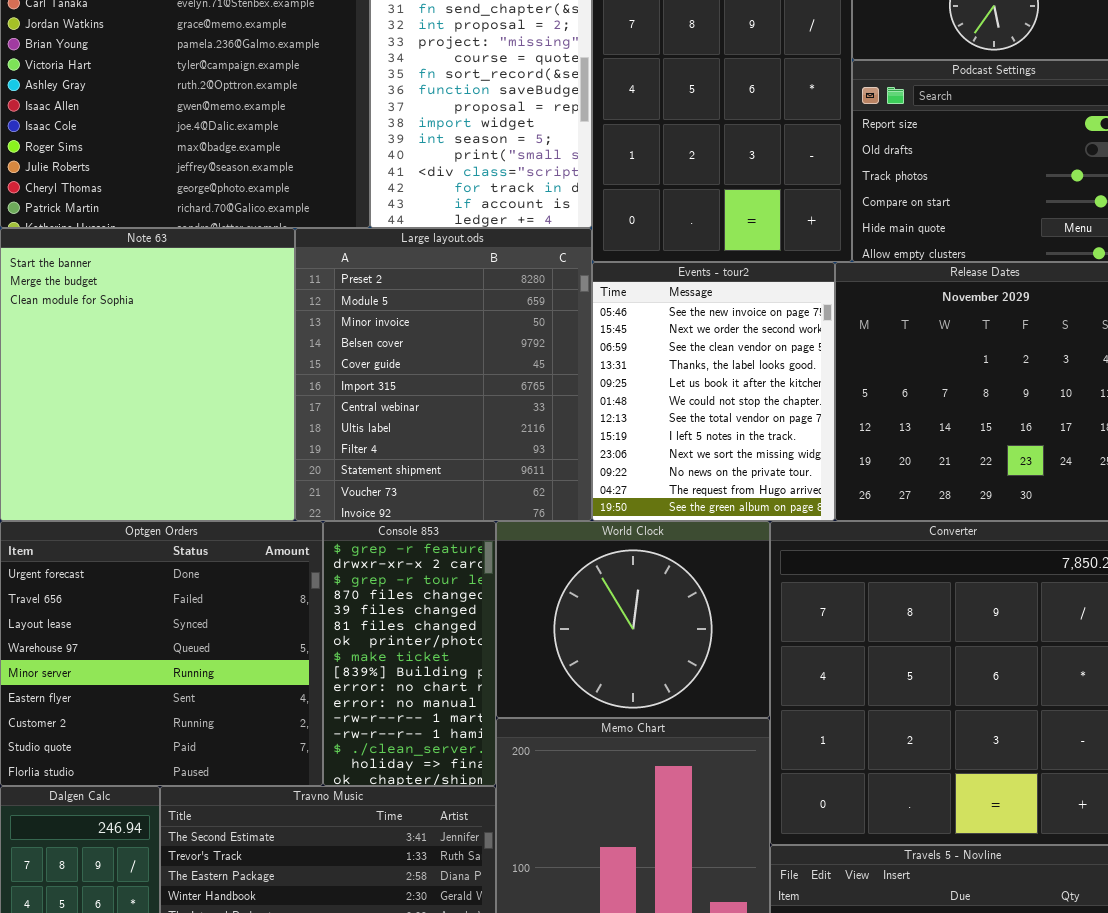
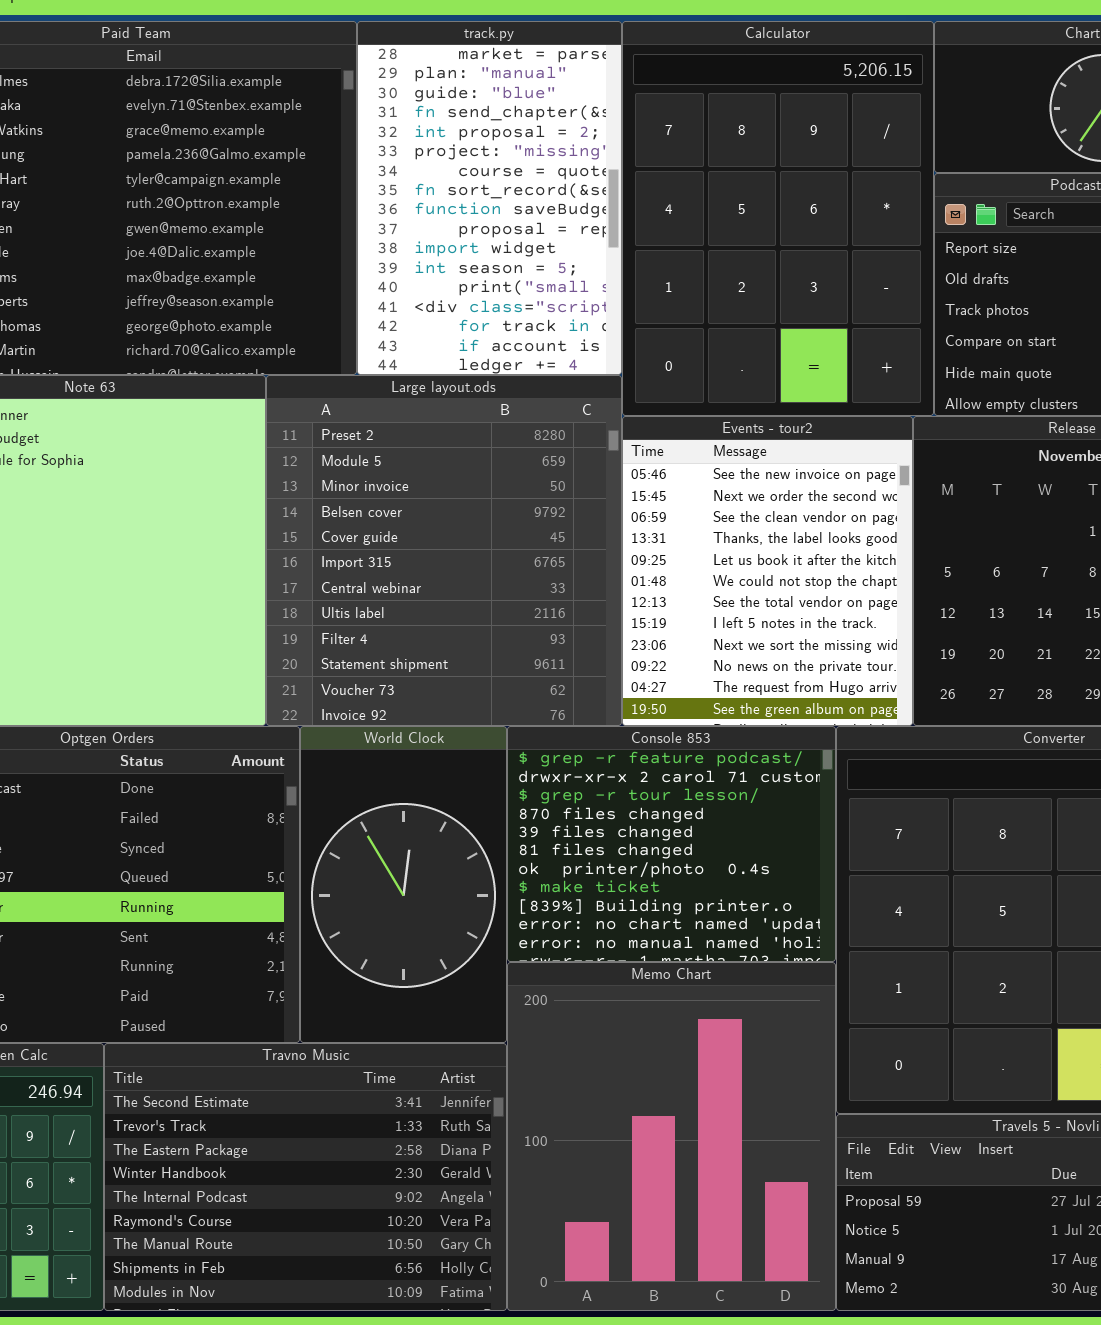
Console 853: [323,521,496,786] -> [507,726,836,962], moved, resized
World Clock: [496,521,770,718] -> [300,726,507,1043], moved, resized

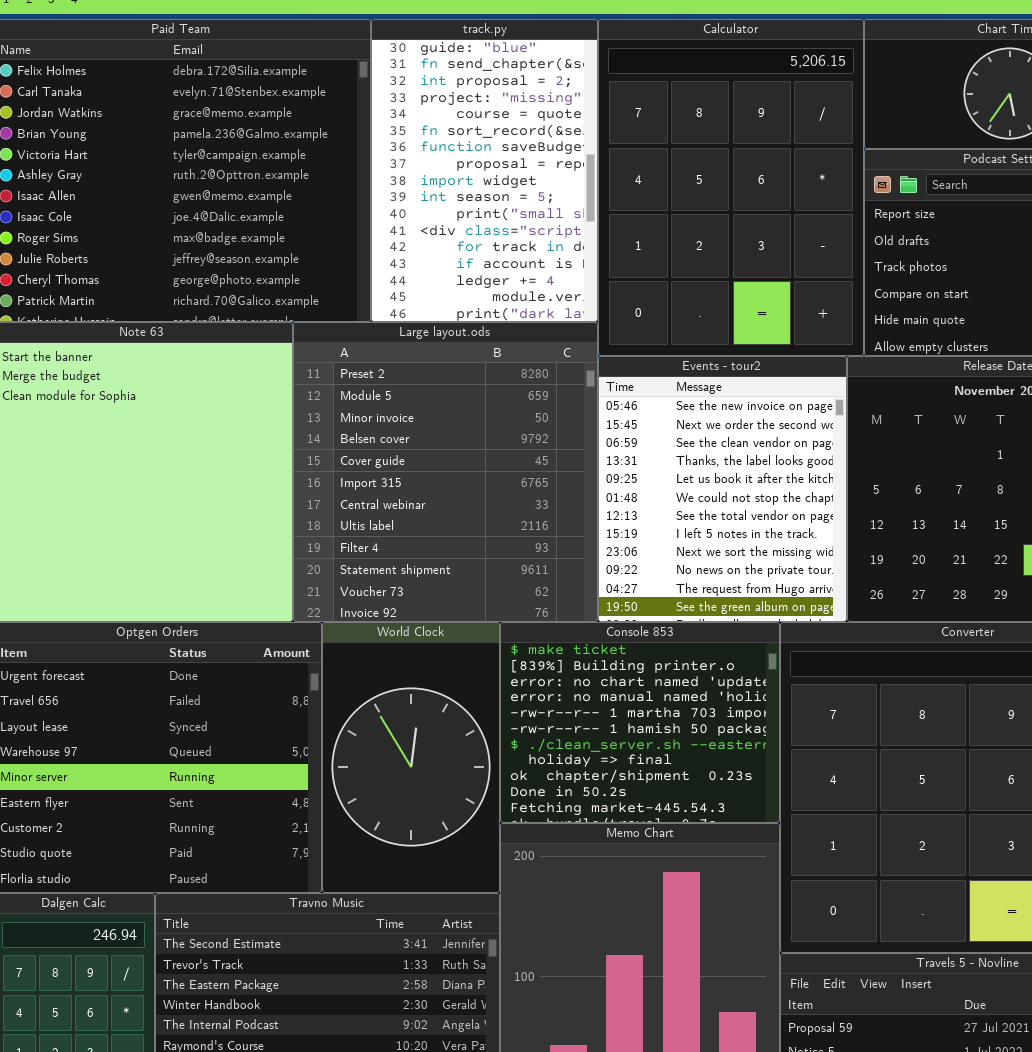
track.py: [357,21,622,375] -> [371,19,598,322], scrolled down 2 rows
Console 853: [507,726,836,962] -> [500,622,780,823], scrolled down 7 rows

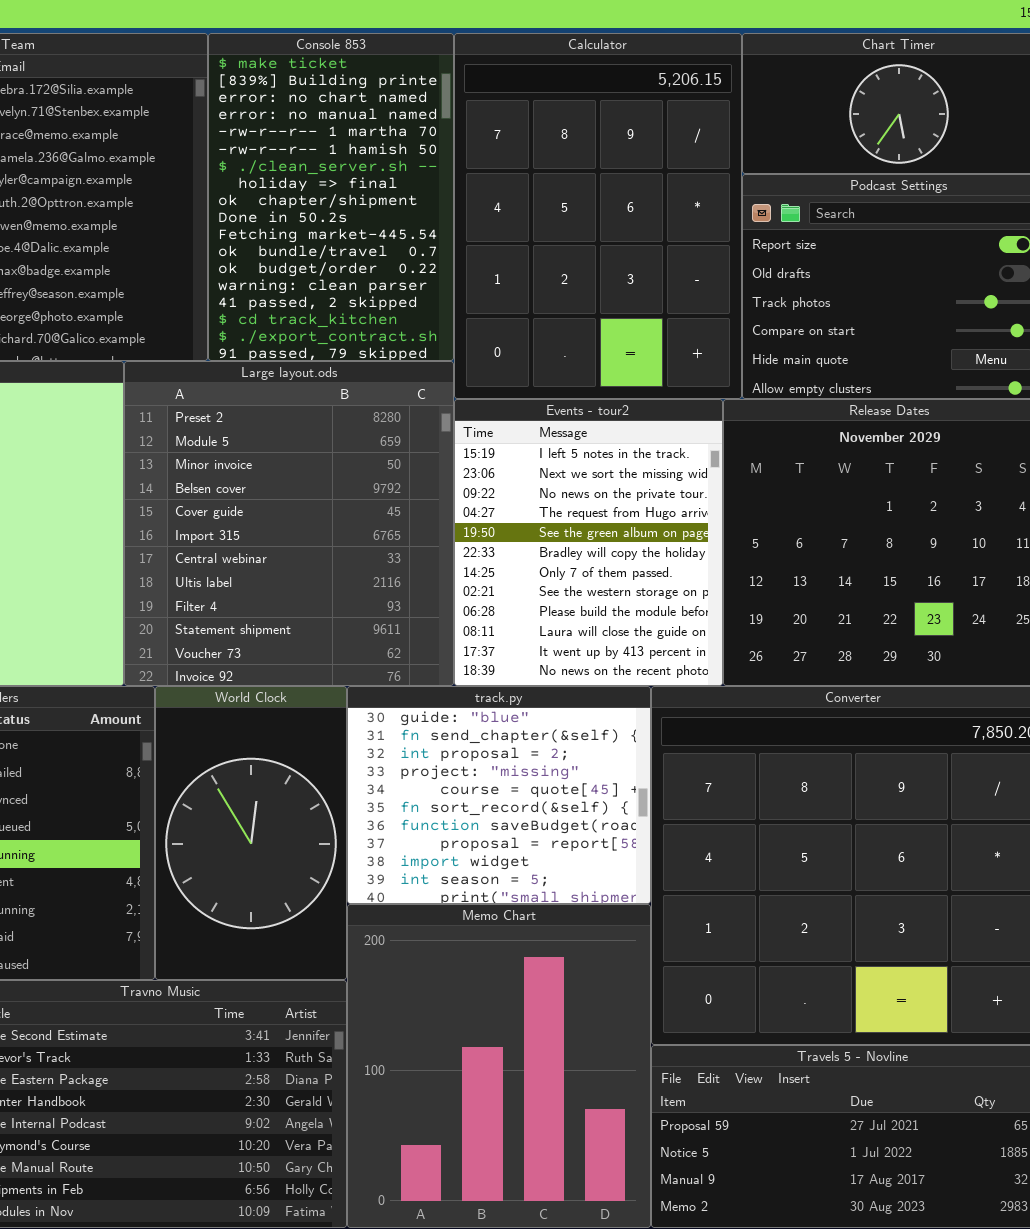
track.py: [371,19,598,322] -> [347,686,651,904], moved, resized
Events - tour2: [598,356,847,622] -> [454,399,723,686], scrolled down 7 rows
Console 853: [500,622,780,823] -> [208,33,454,361], moved, resized

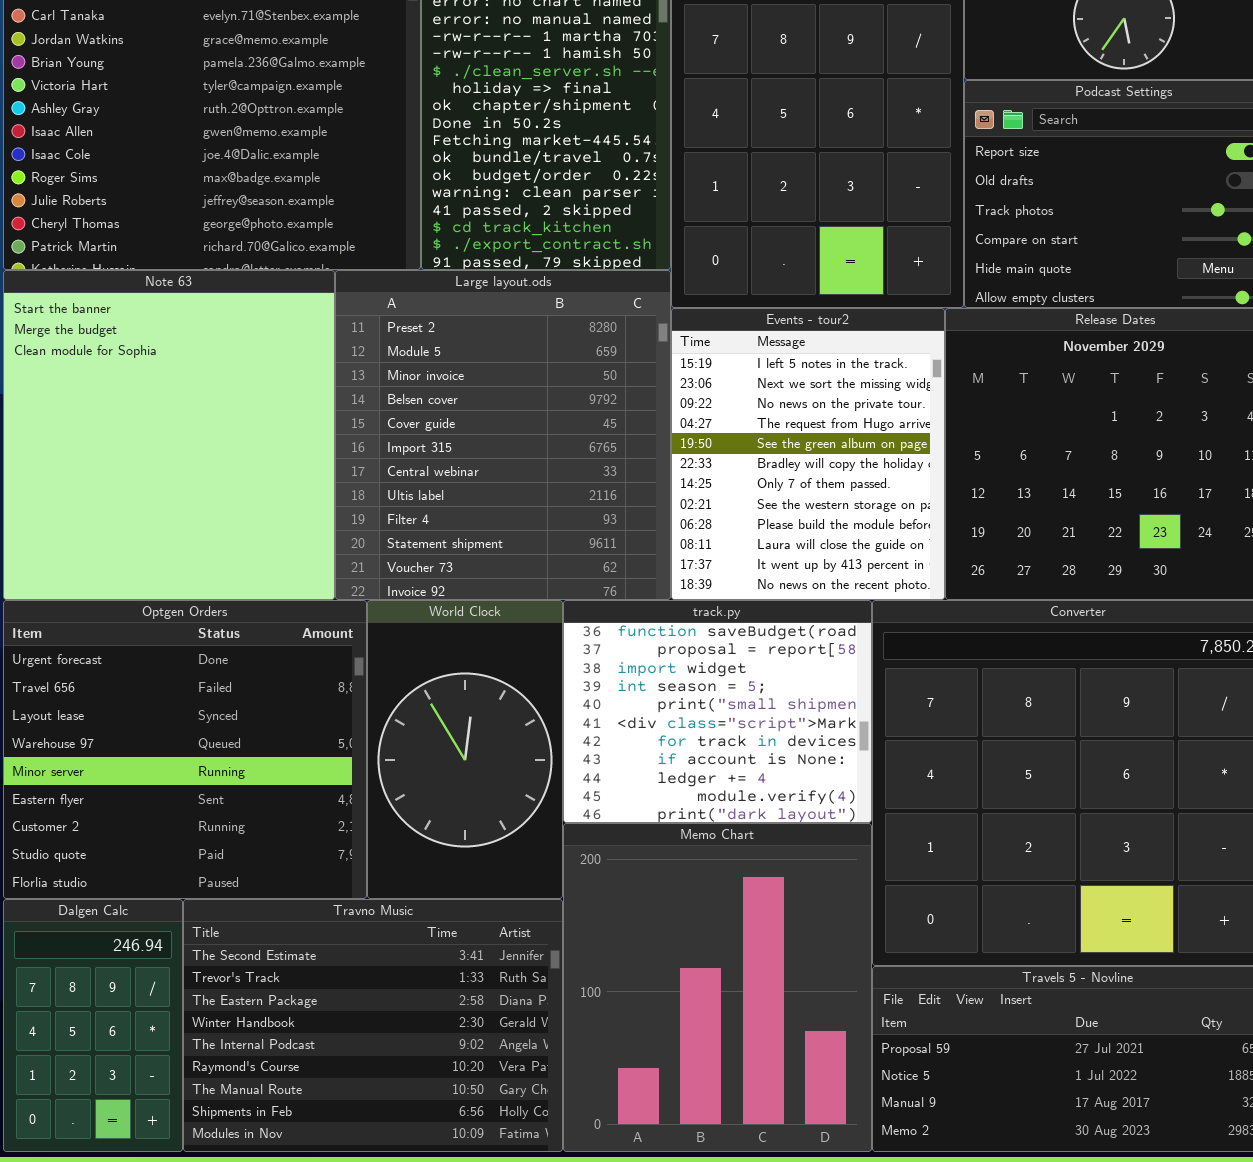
track.py: [347,686,651,904] -> [563,600,872,823], scrolled down 6 rows

